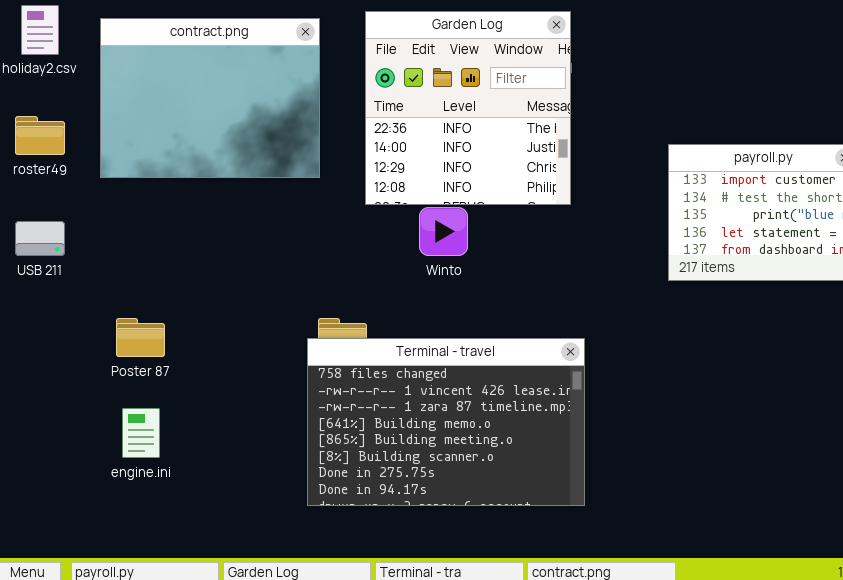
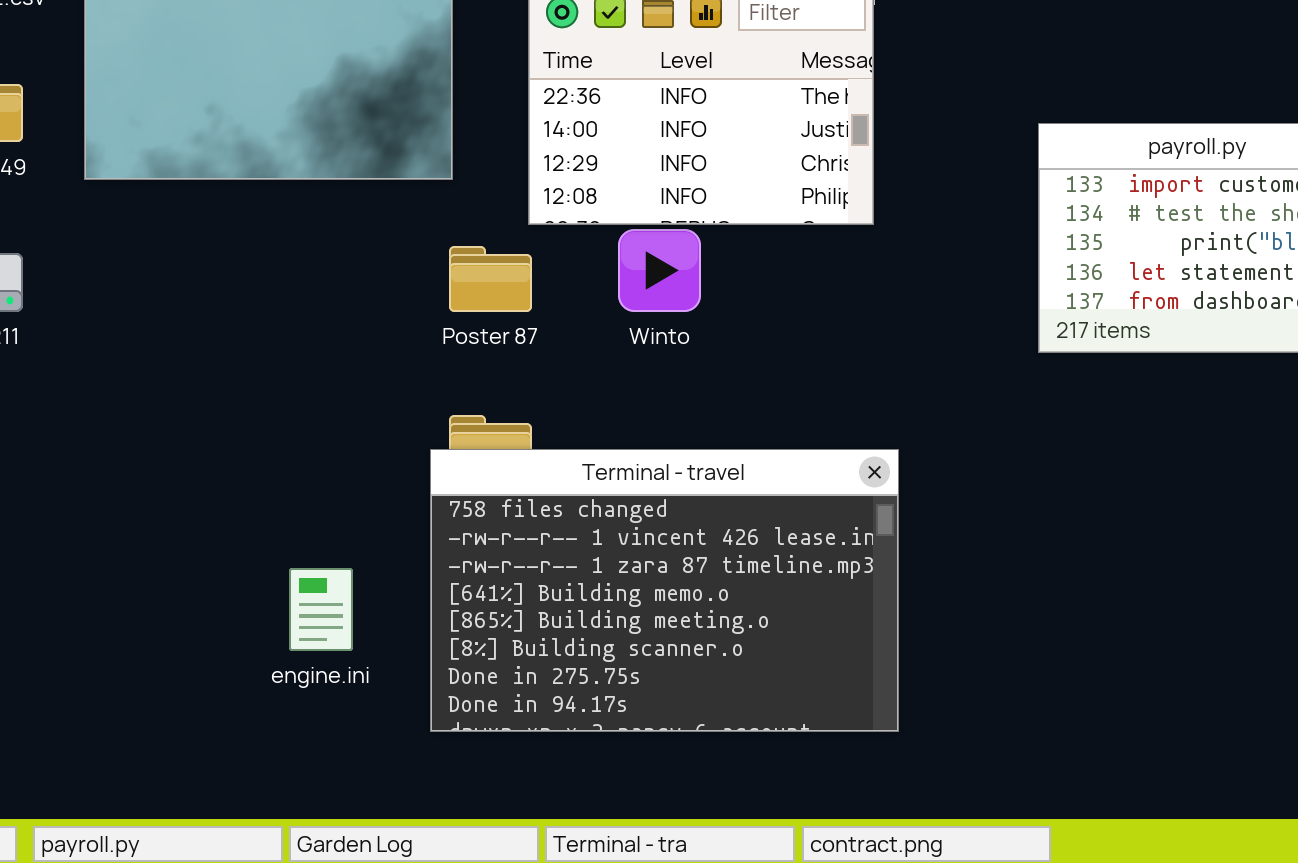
Poster 87: [116,318,165,357] -> [449,246,532,312], moved
engine.ini: [122,408,160,458] -> [289,568,353,651], moved

